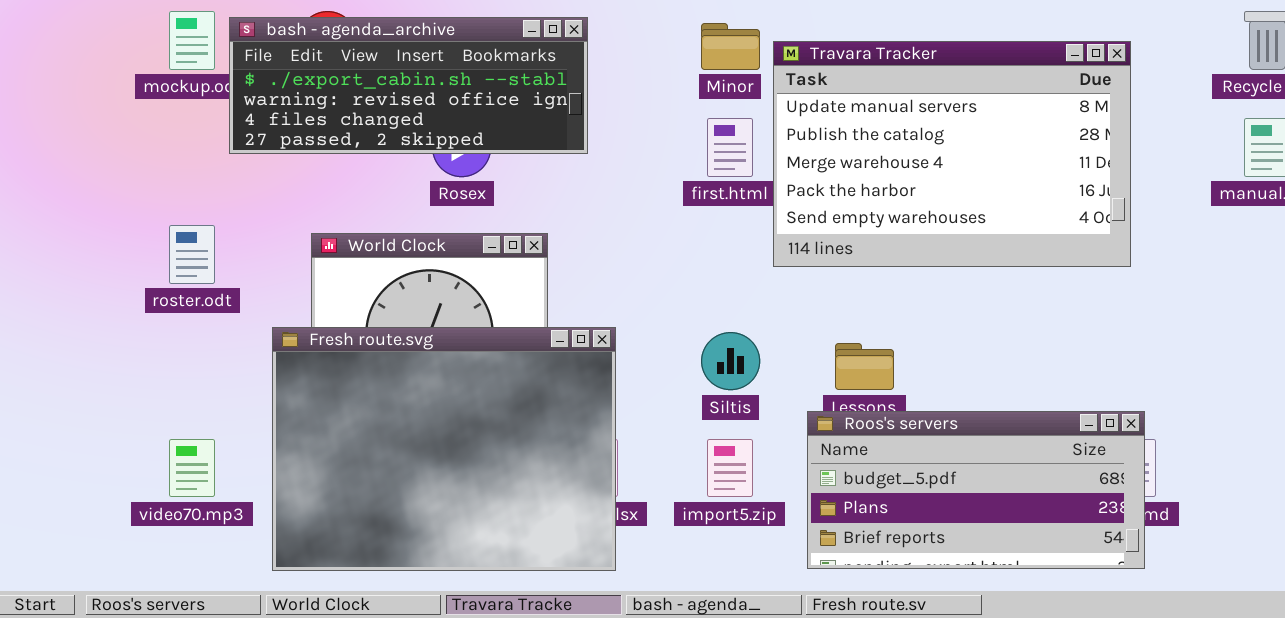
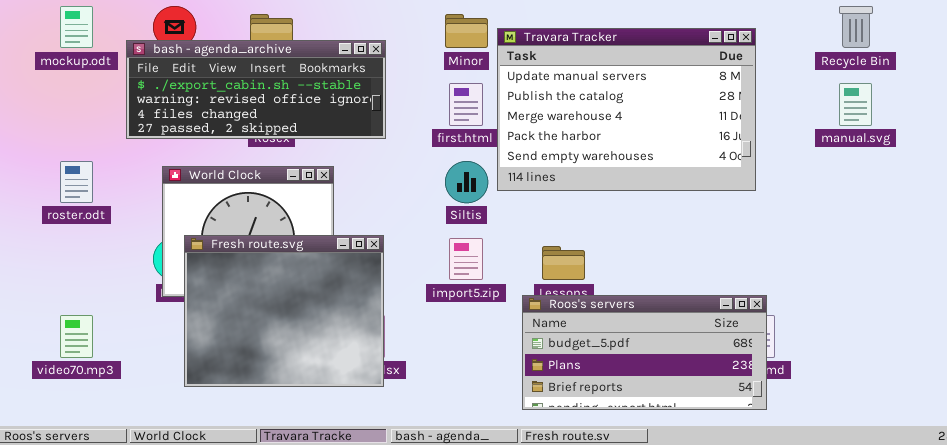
bash - agenda_archive: [229,17,588,154] -> [126,40,386,139], moved
Fresh route.svg: [272,327,616,571] -> [184,235,384,387], resized
Siltis: [701,332,760,390] -> [445,161,488,203], moved
import5.zip: [707,439,753,497] -> [449,238,483,280], moved

